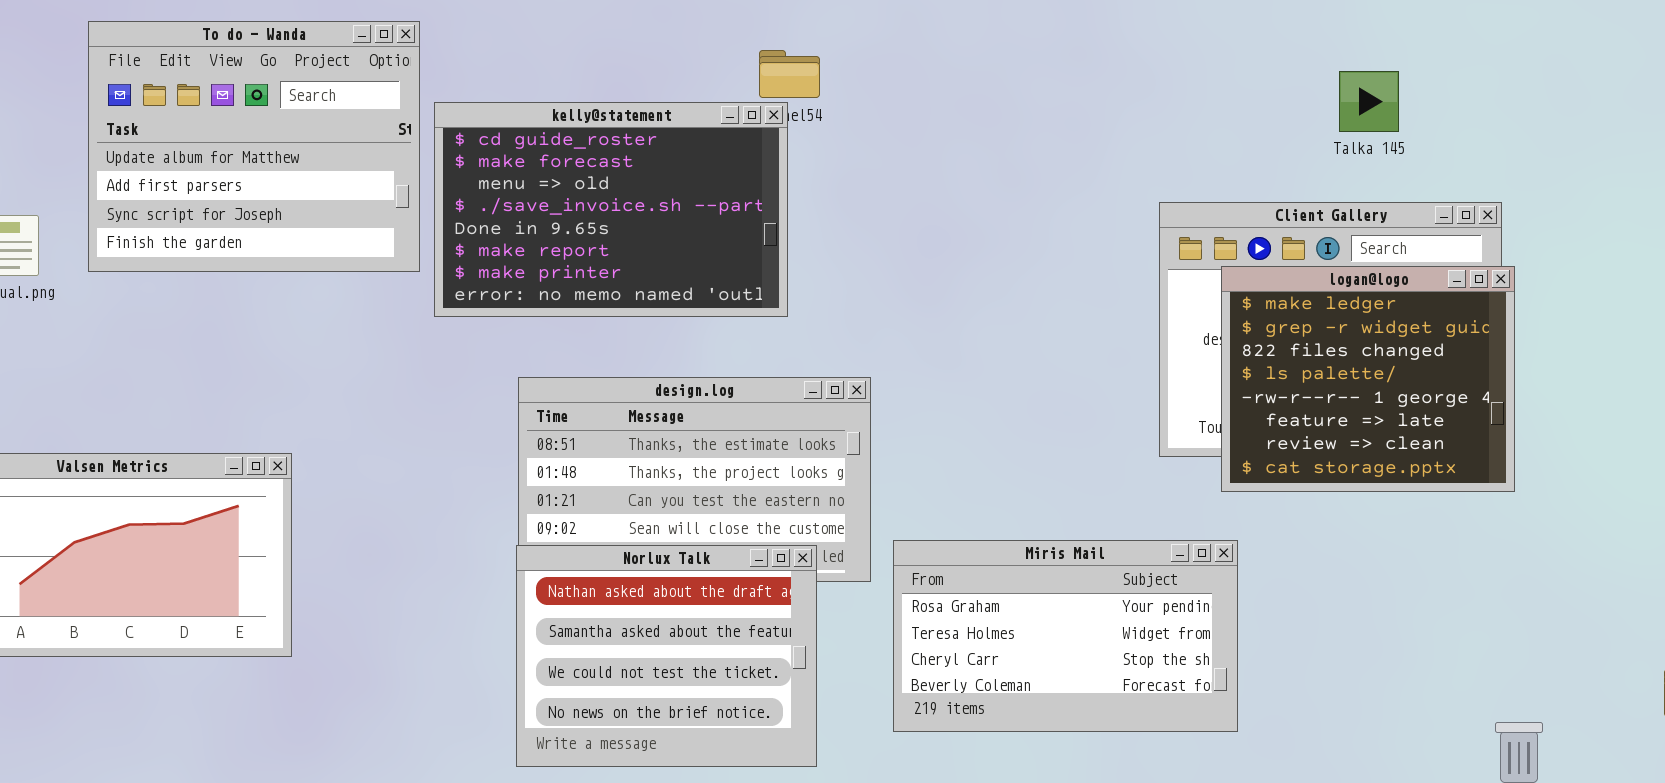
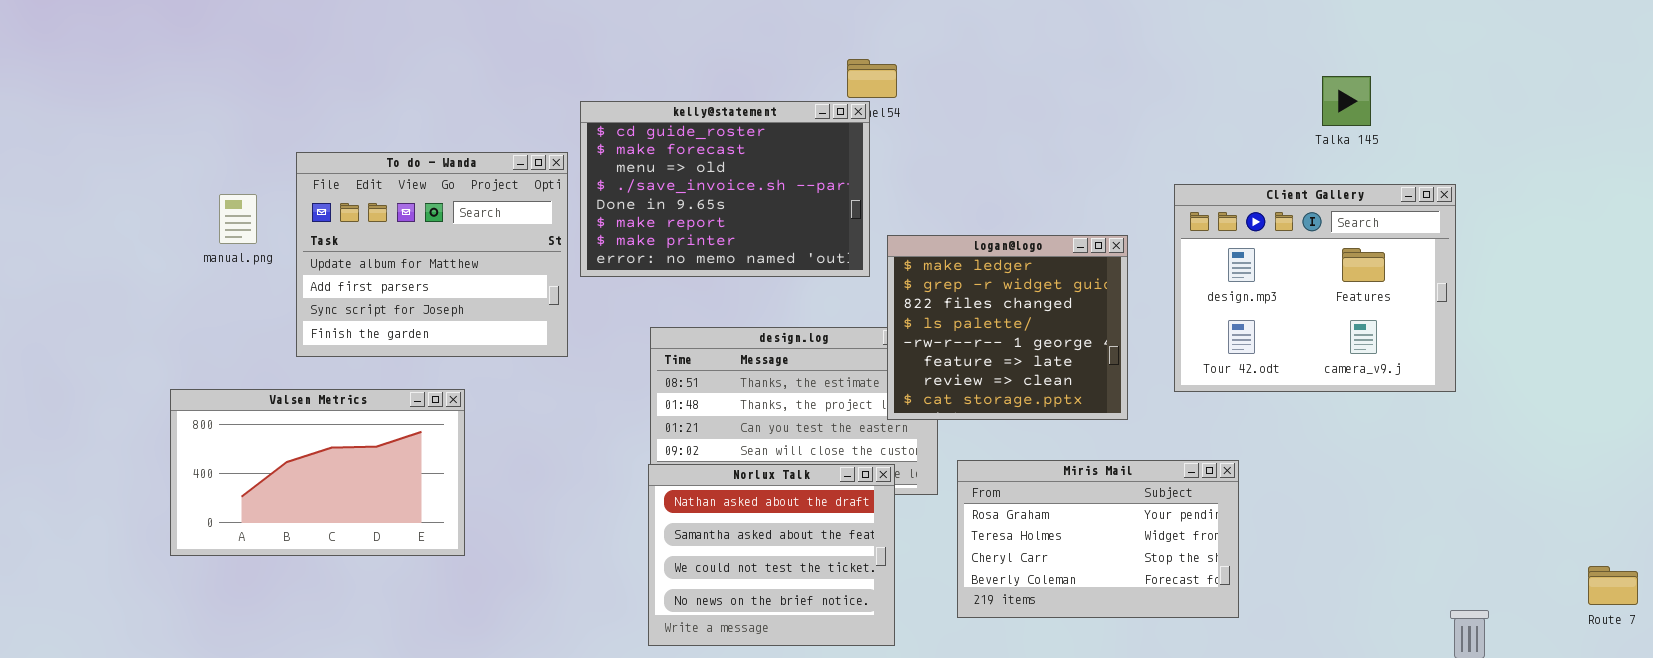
To do - Wanda: [88,21,420,272] -> [296,152,568,357], moved
logan@logo: [1221,266,1515,492] -> [887,235,1128,420], moved

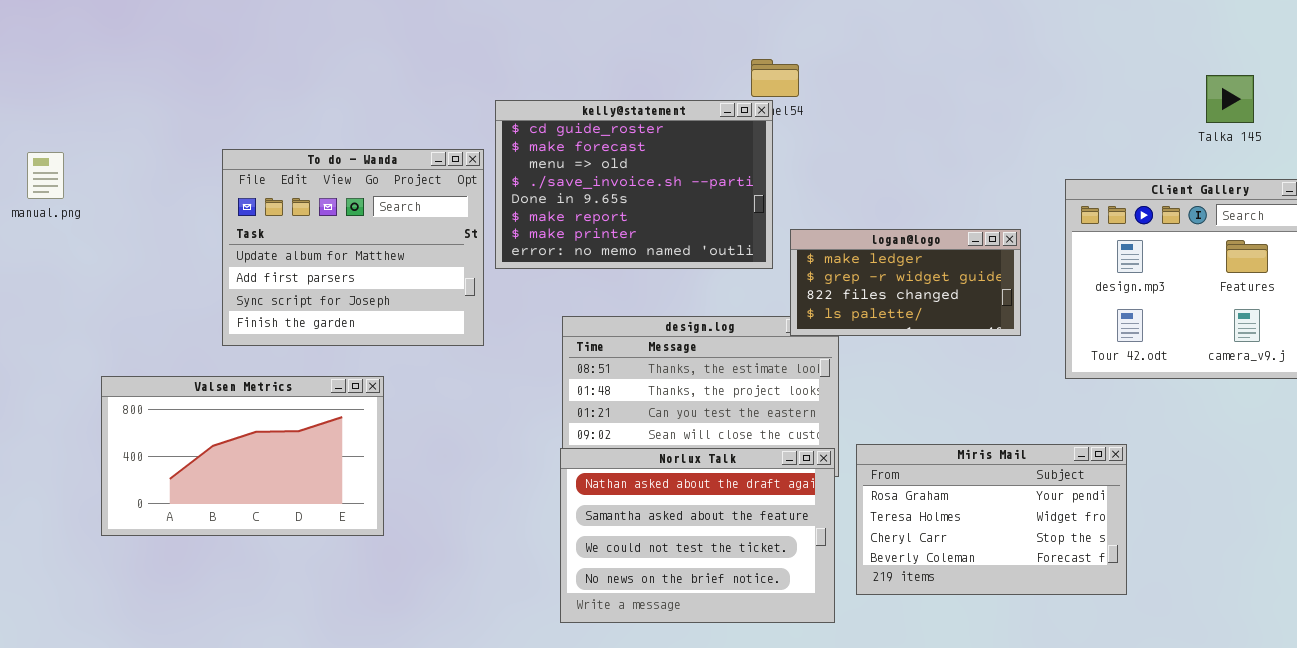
manual.png: [219,194,257,244] -> [27,152,64,199], moved
logan@logo: [887,235,1128,420] -> [790,229,1021,336], resized
Norlux Talk: [648,464,895,646] -> [560,448,835,623], resized

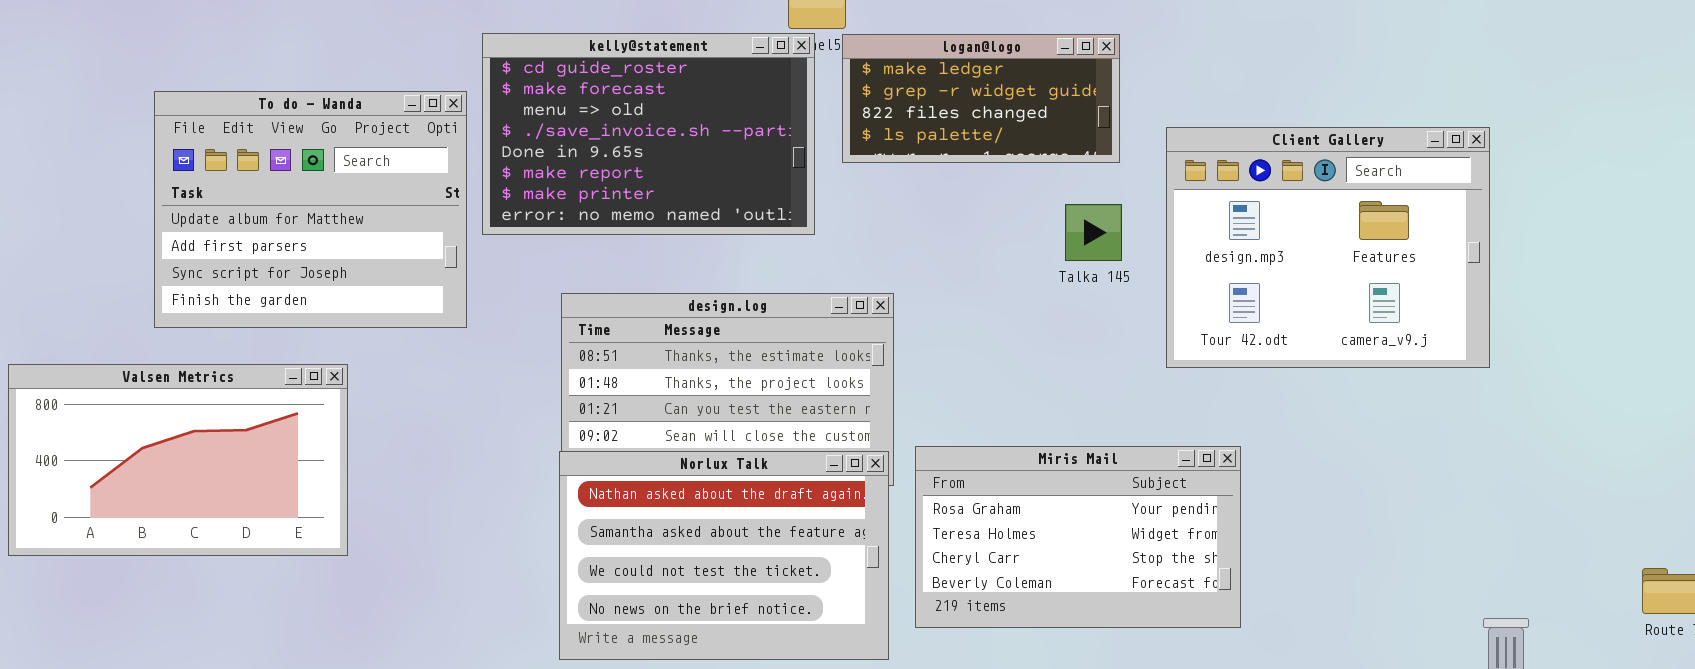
Talka 145: [1206,75,1254,123] -> [1065,204,1122,261], moved
logan@logo: [790,229,1021,336] -> [842,34,1120,163], moved

